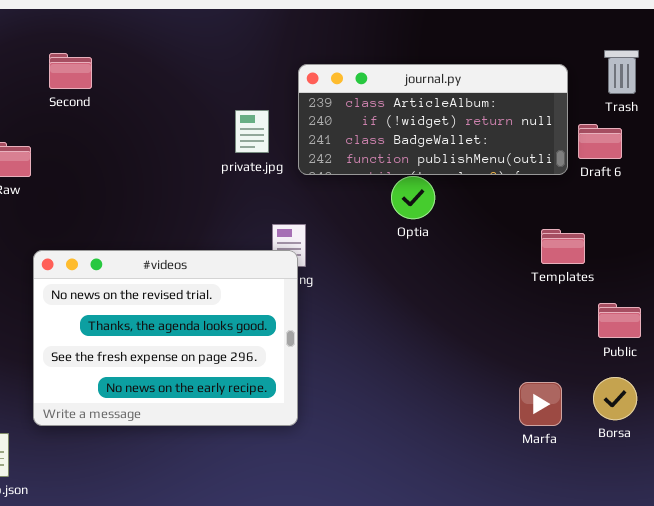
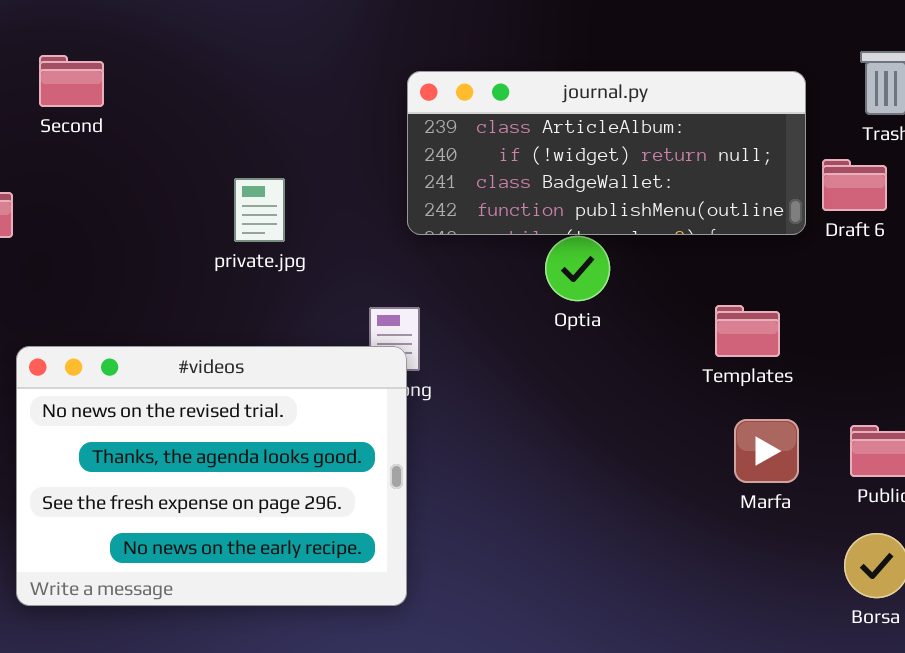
private.jpg: [235,110,269,153] -> [234,178,285,242], moved
Templates: [541,229,585,264] -> [715,305,780,357], moved
Marfa: [519,382,562,426] -> [734,419,799,483], moved

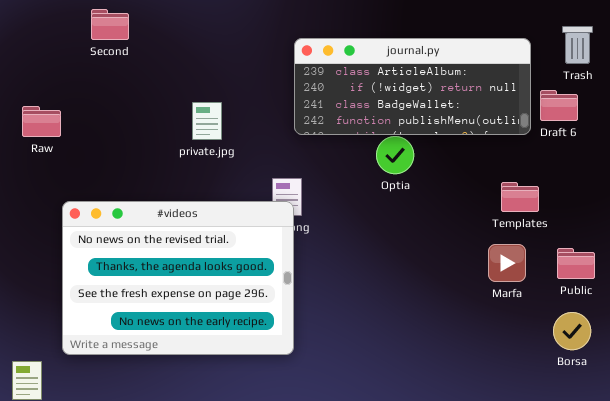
Second: [39,55,104,107] -> [91,9,129,40], moved
Templates: [715,305,780,357] -> [501,182,539,212], moved

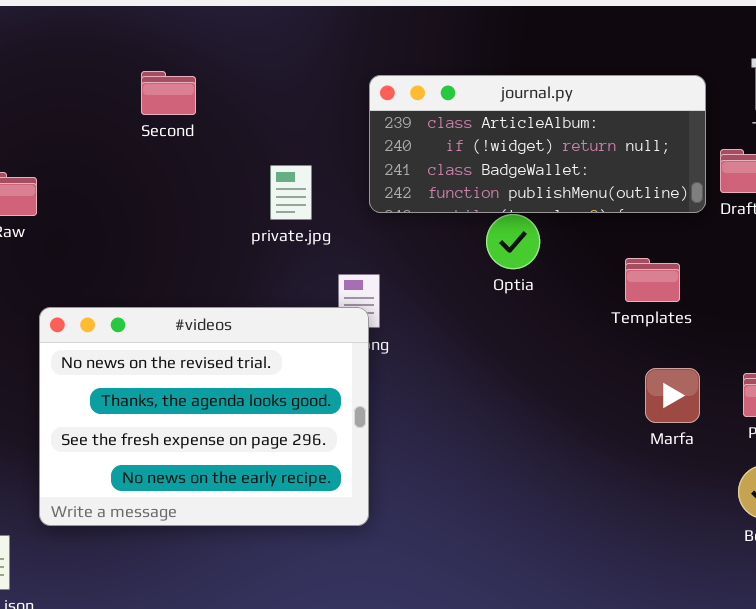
Second: [91,9,129,40] -> [141,71,196,115], moved
private.jpg: [192,102,222,140] -> [270,165,312,220], moved
Templates: [501,182,539,212] -> [625,258,680,302], moved

